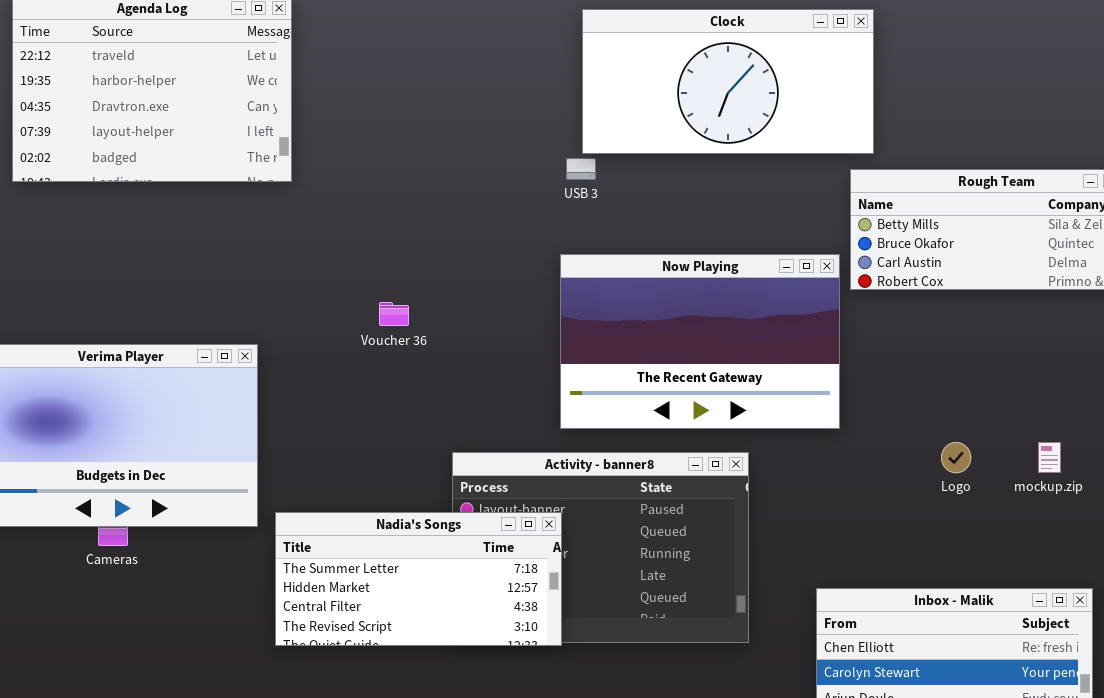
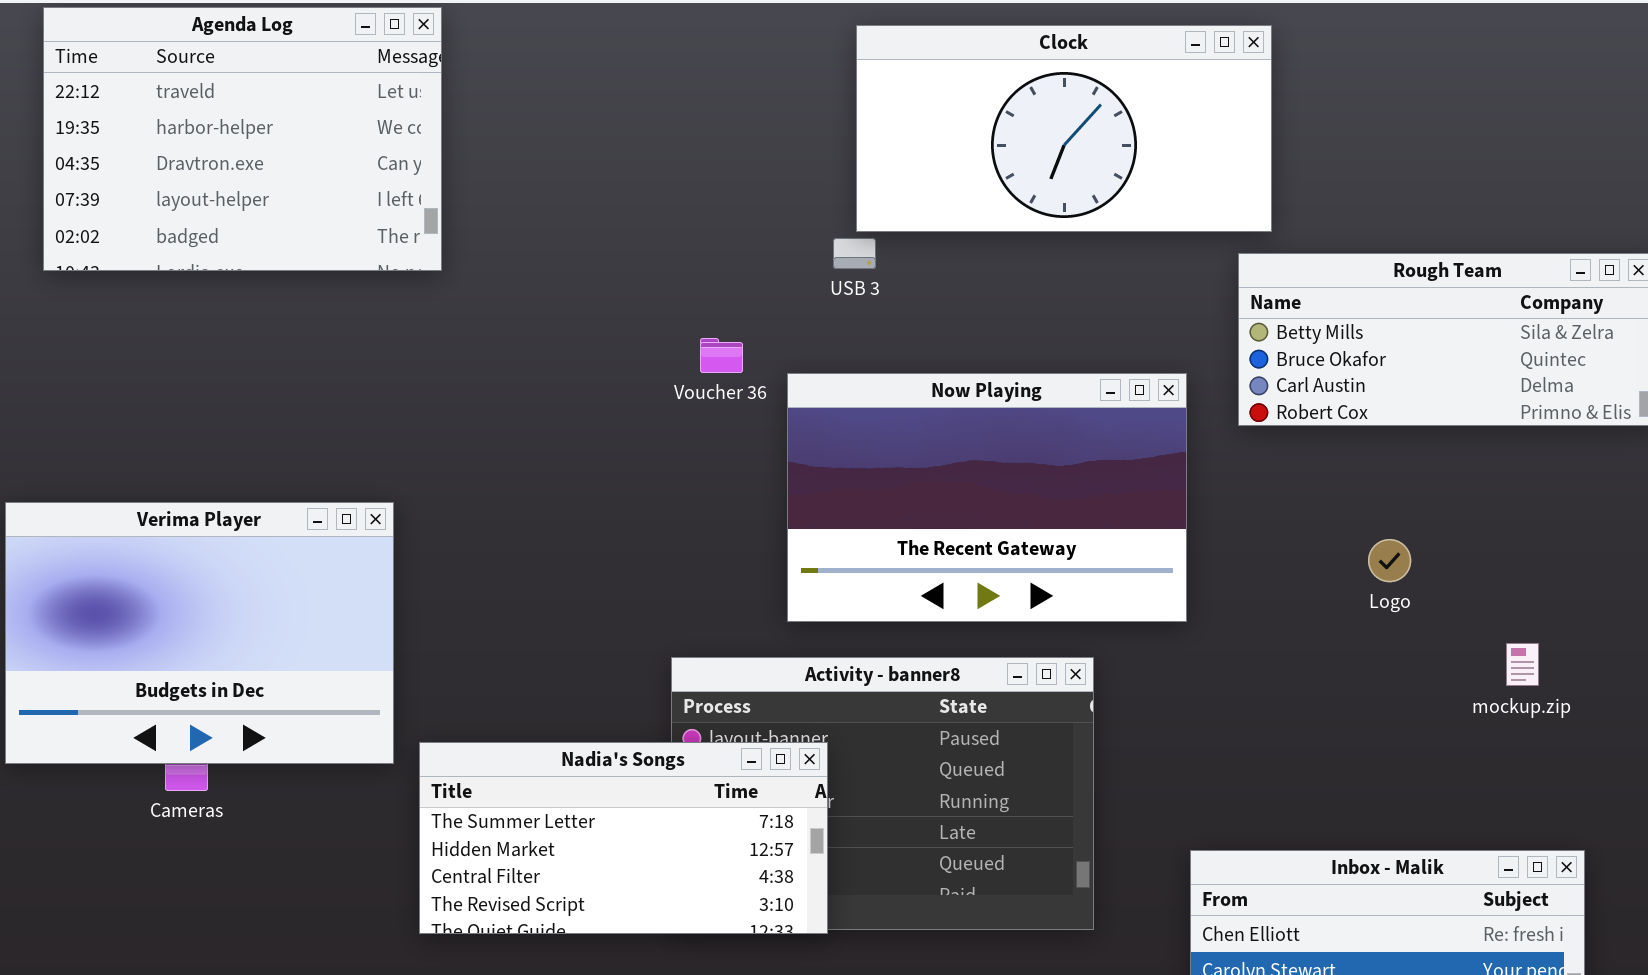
Now Playing: [560,254,840,429] -> [787,373,1187,622], moved
Voucher 36: [379,302,409,326] -> [700,338,743,373], moved
Logo: [941,442,971,473] -> [1368,539,1411,582], moved

